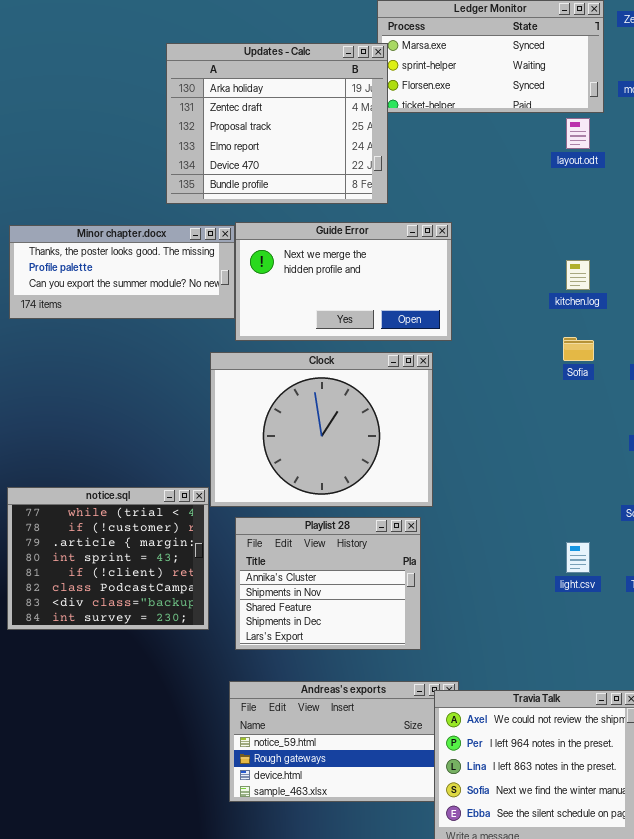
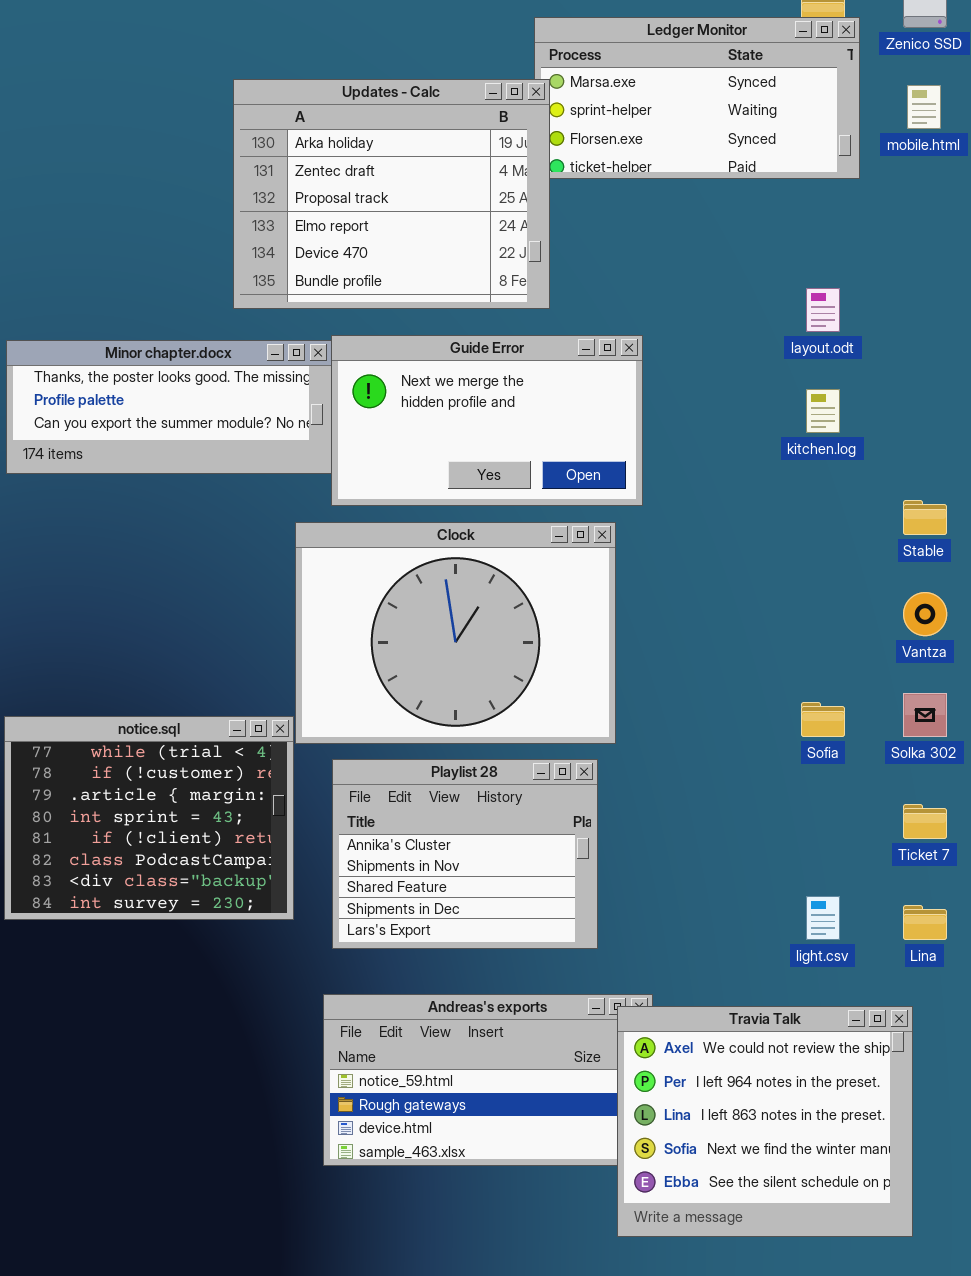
layout.odt: [566,118,590,149] -> [806,288,840,332], moved
Sofia: [563,337,594,361] -> [801,702,845,737], moved
light.csv: [566,542,590,573] -> [806,896,840,940], moved

